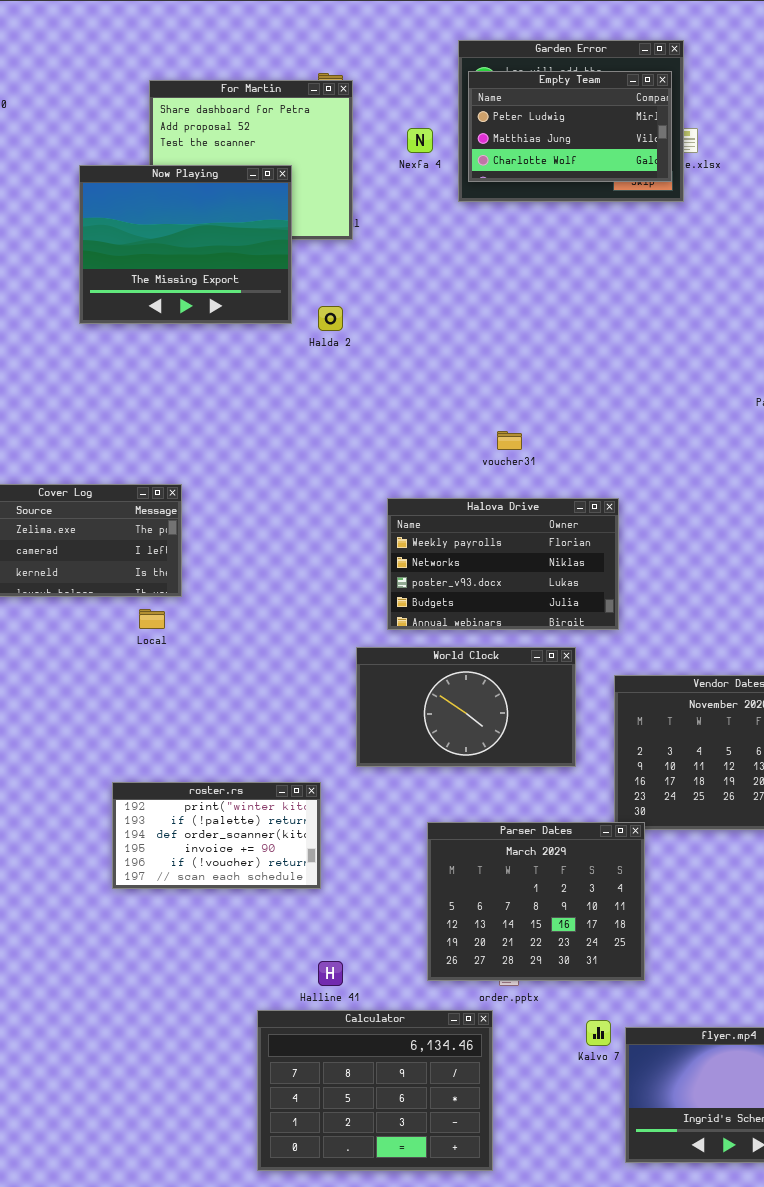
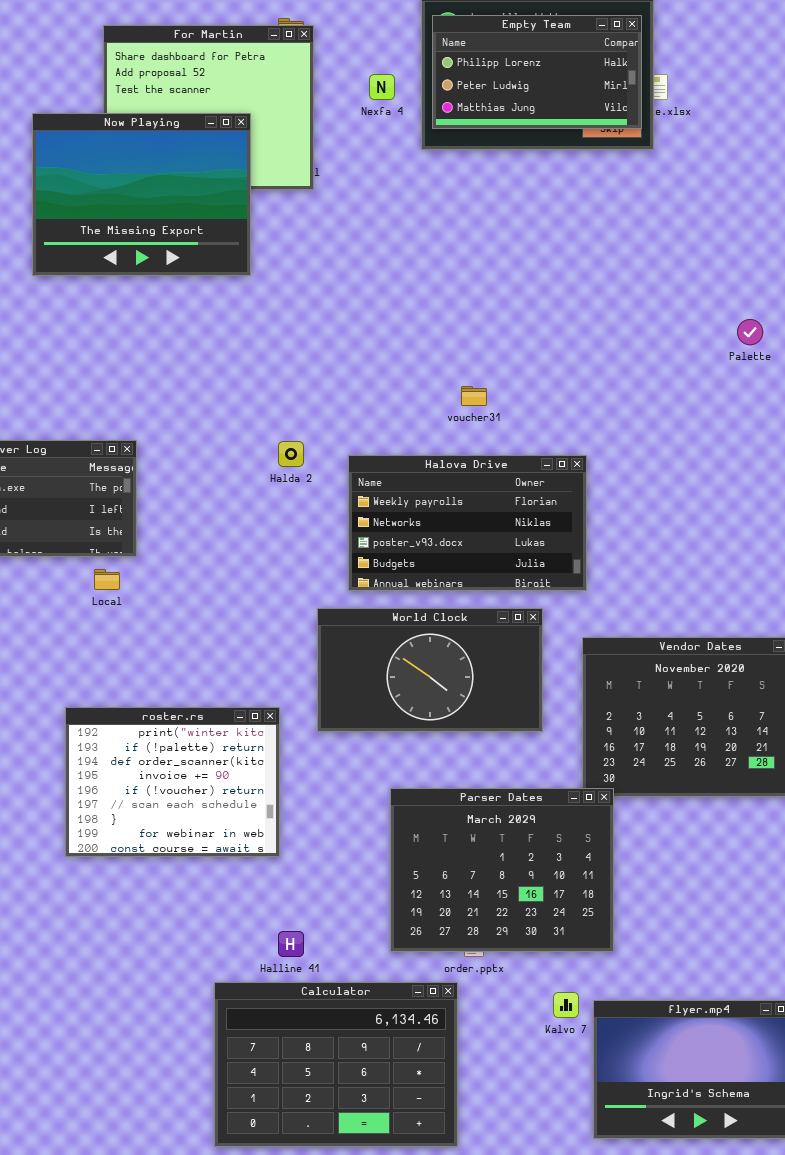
Empty Team: [468,71,672,182] -> [432,15,642,129], scrolled up 1 row
Halda 2: [318,306,343,331] -> [278,441,304,467], moved
roster.rs: [112,782,321,889] -> [65,707,280,857], resized

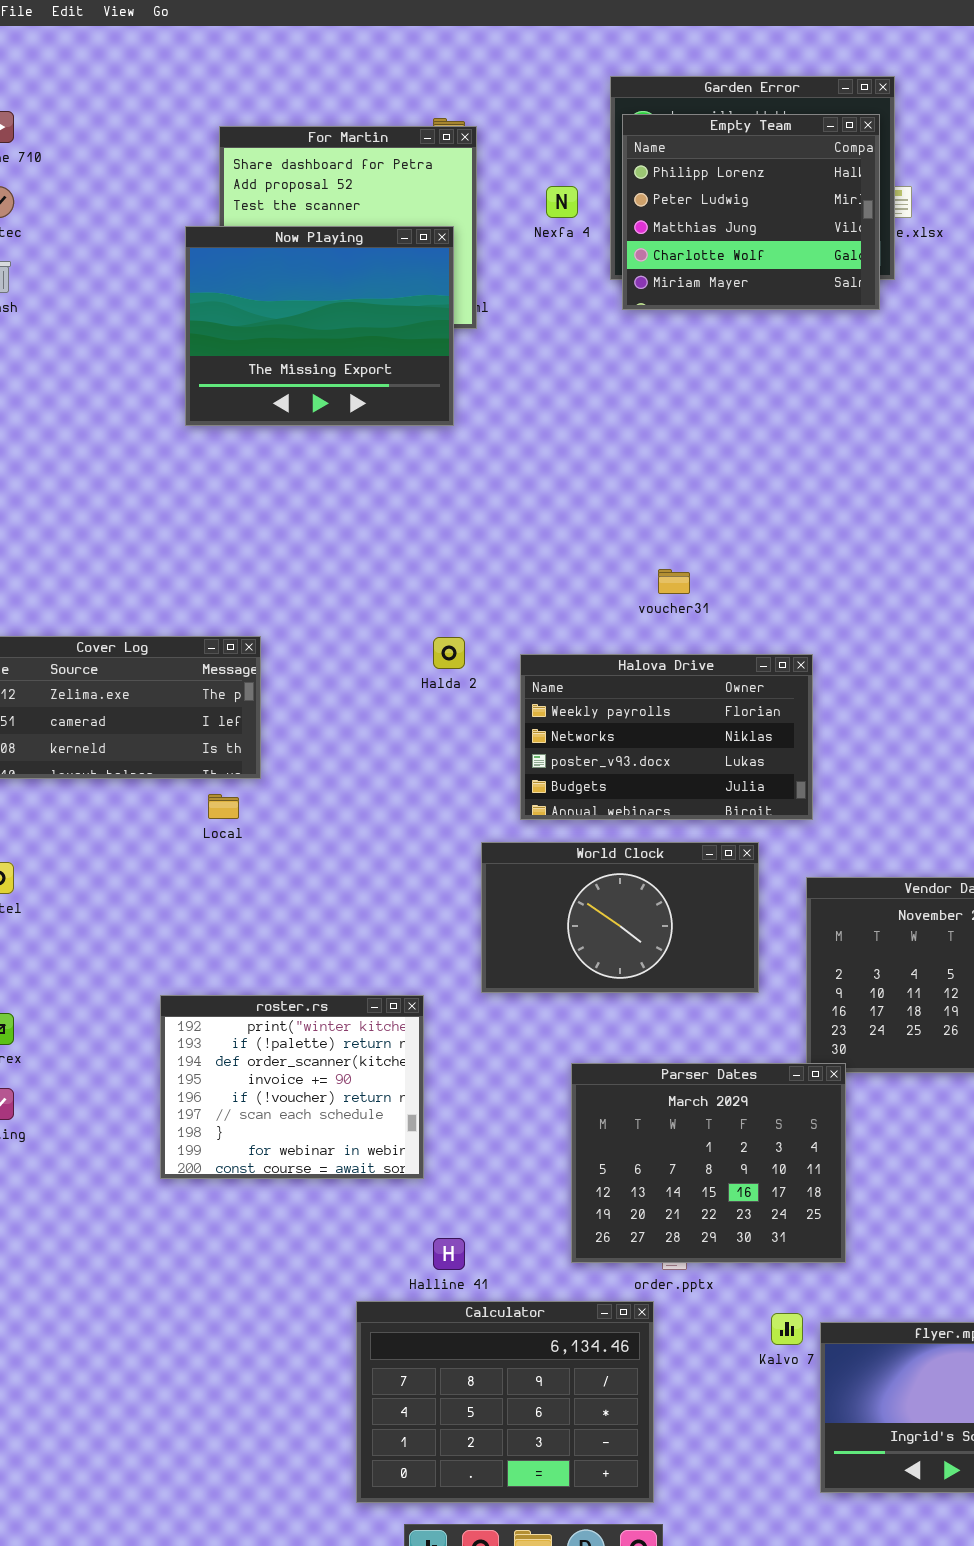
Empty Team: [432,15,642,129] -> [622,114,880,310], resized
Now Playing: [32,113,251,276] -> [185,226,454,426], moved
roster.rs: [65,707,280,857] -> [160,995,424,1179], moved

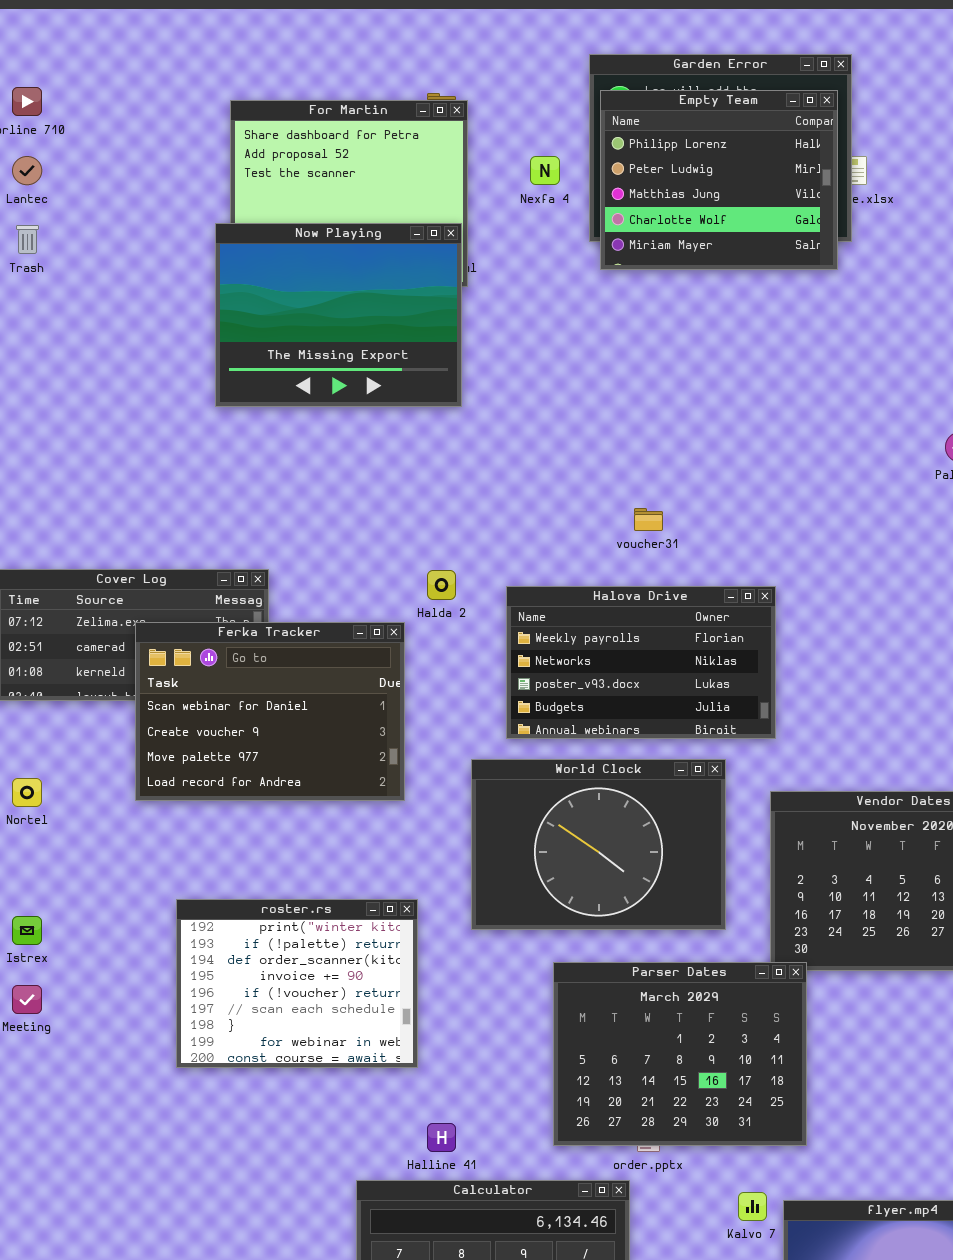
Now Playing: [185,226,454,426] -> [215,223,462,407], moved
Ferka Tracker: none -> [135,622,405,801], opened
World Clock: [481,842,759,993] -> [471,759,726,930], resized

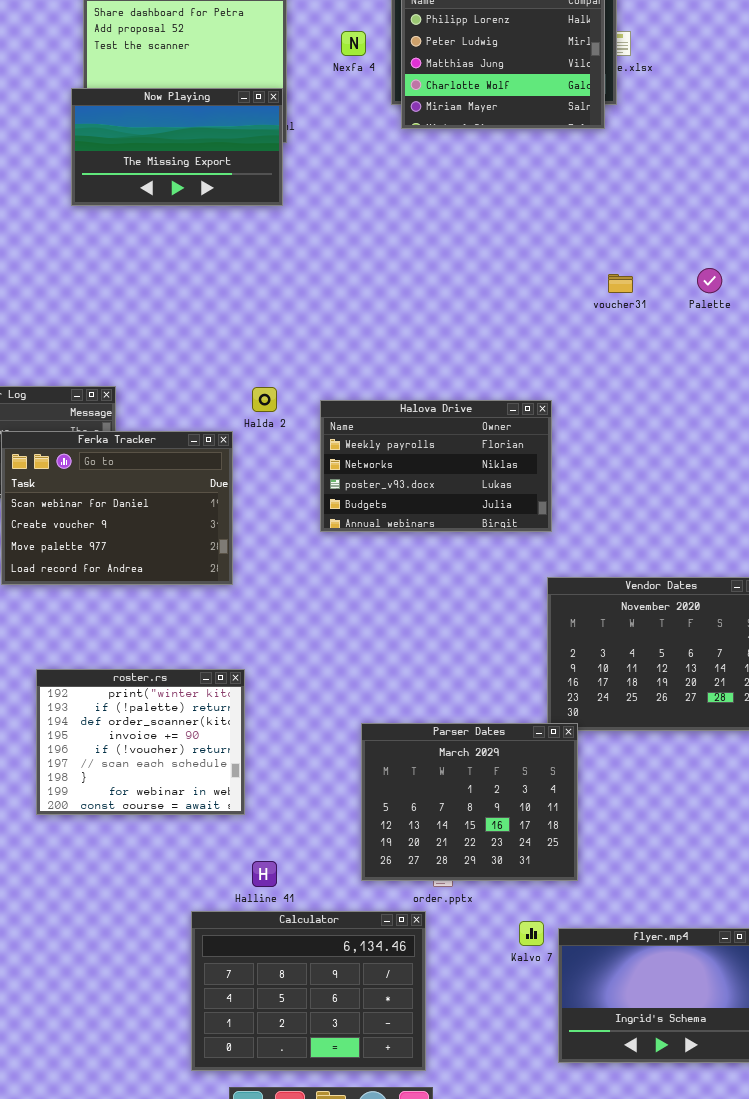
Now Playing: [215,223,462,407] -> [71,88,283,206], resized
voucher31: [634,508,663,531] -> [608,274,633,293], moved
World Clock: [471,759,726,930] -> none, closed

